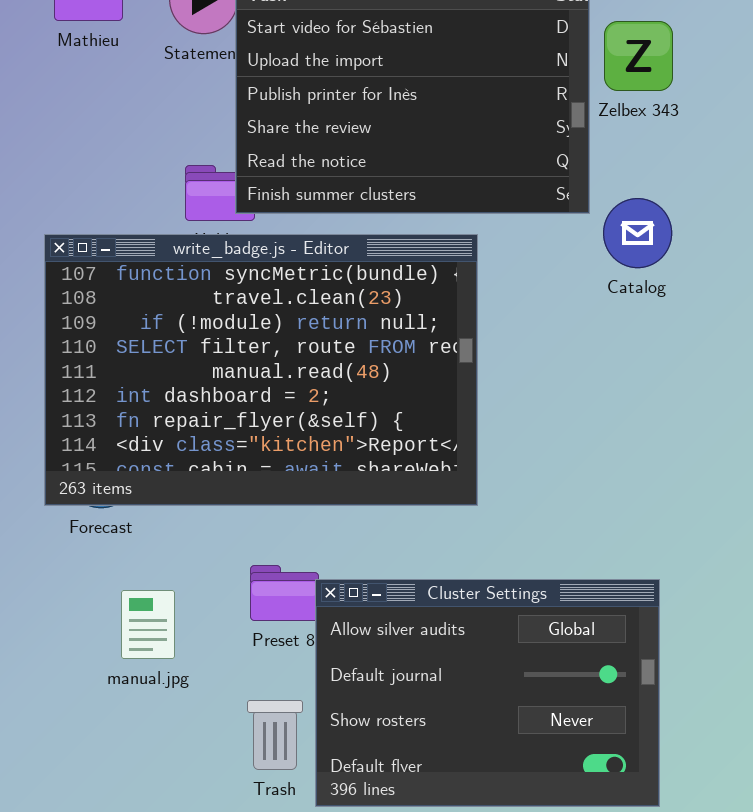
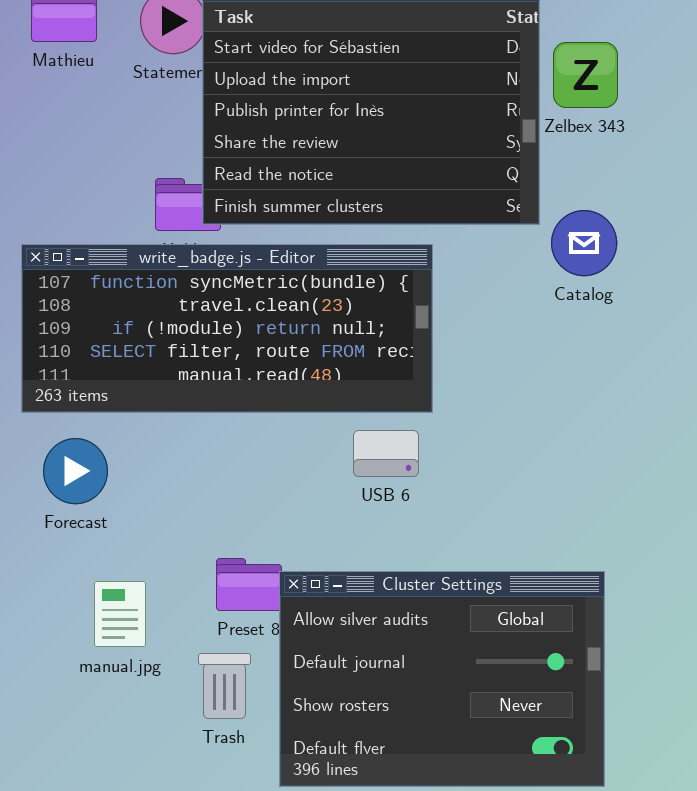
write_badge.js - Editor: [44,234,478,506] -> [21,244,433,413], resized
Trash: [247,700,303,770] -> [198,653,251,719], moved

